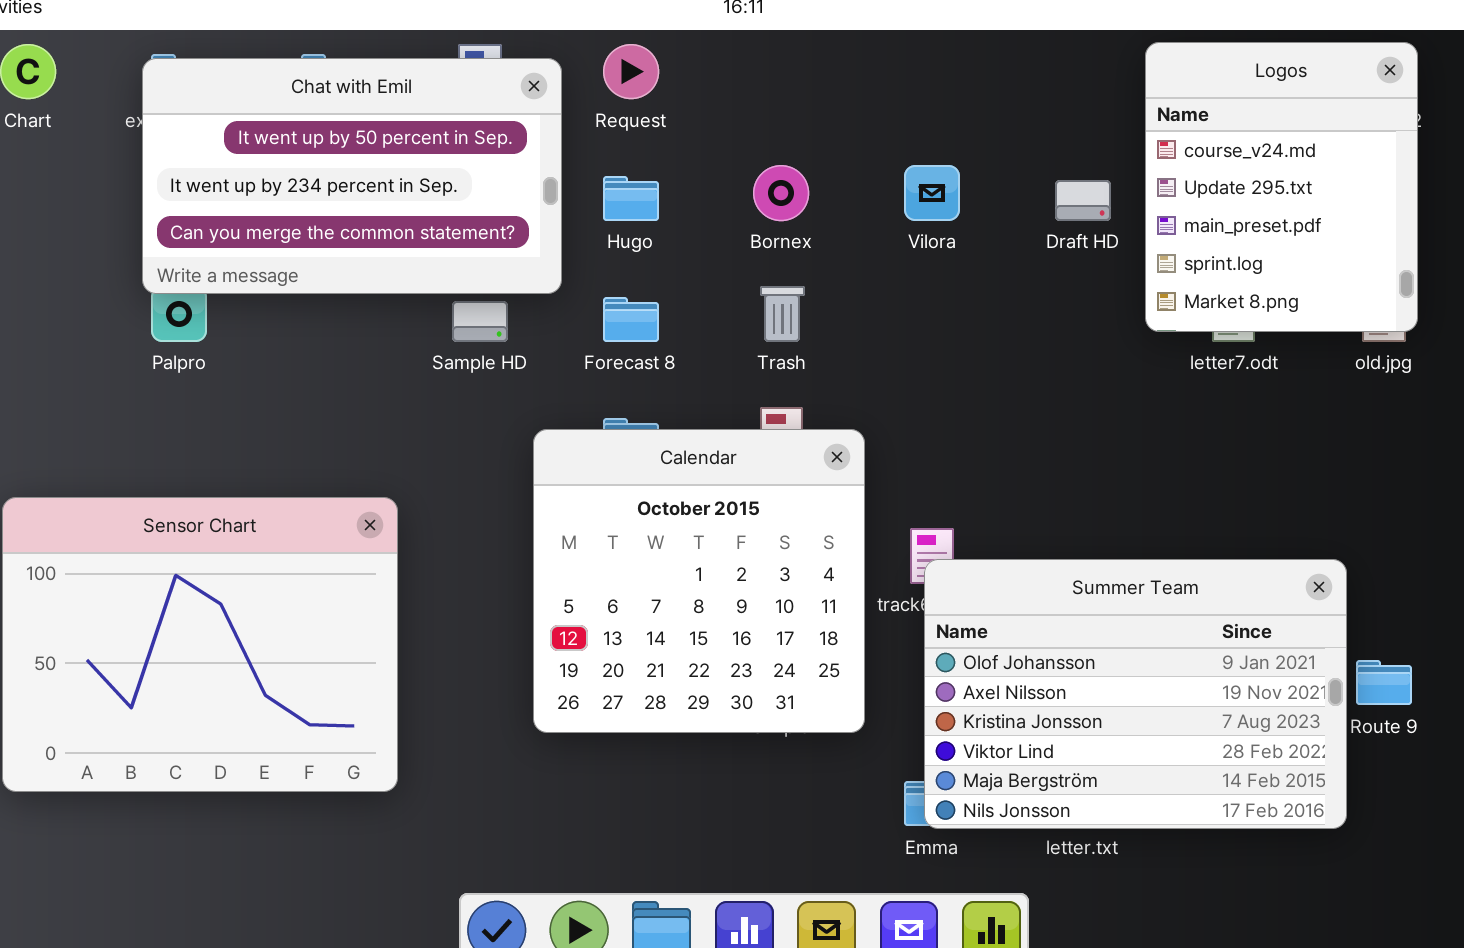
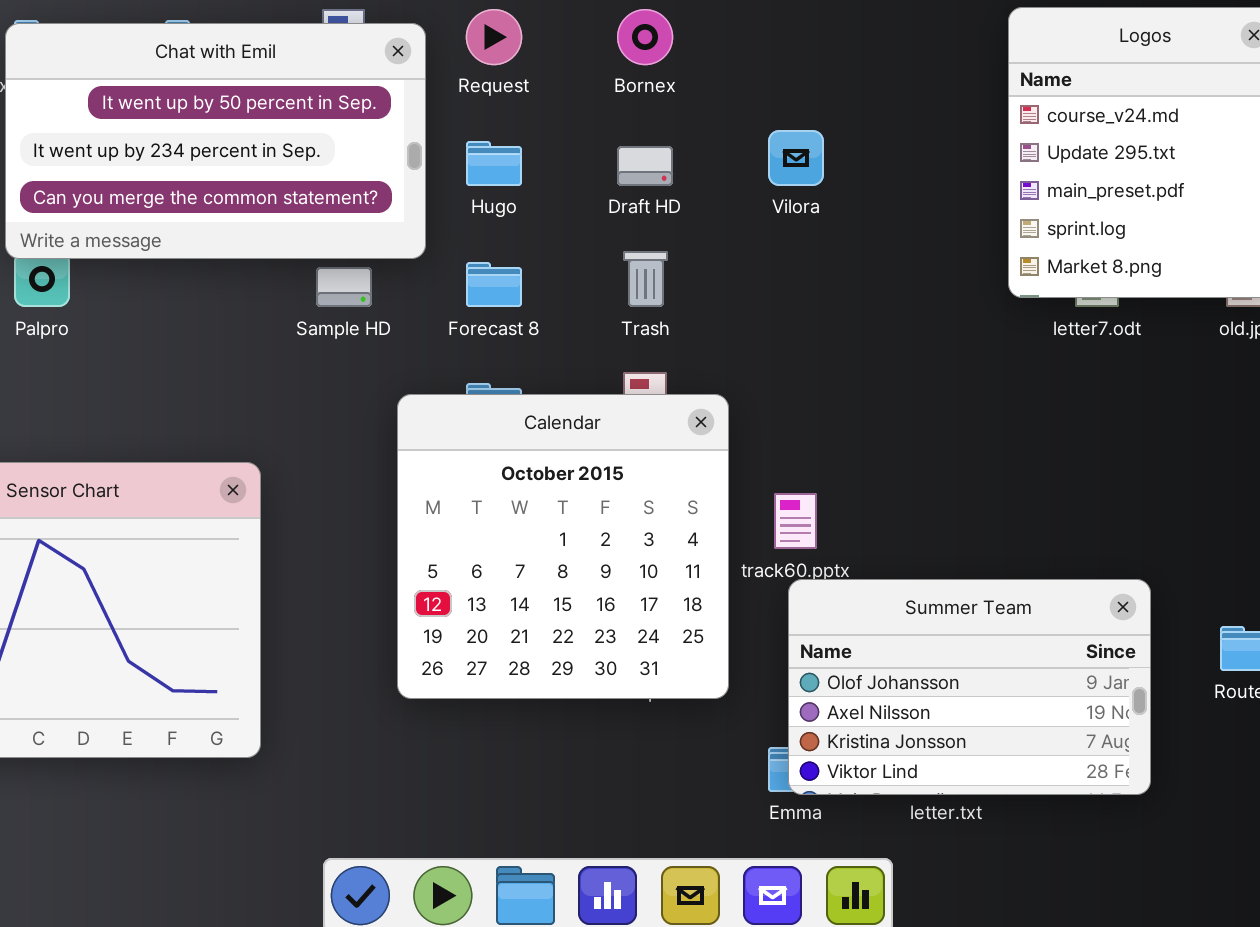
Bornex: [753,165,809,221] -> [617,9,673,65], moved
Draft HD: [1055,180,1111,221] -> [617,146,673,186], moved
Summer Team: [924,559,1347,829] -> [788,579,1151,795], resized

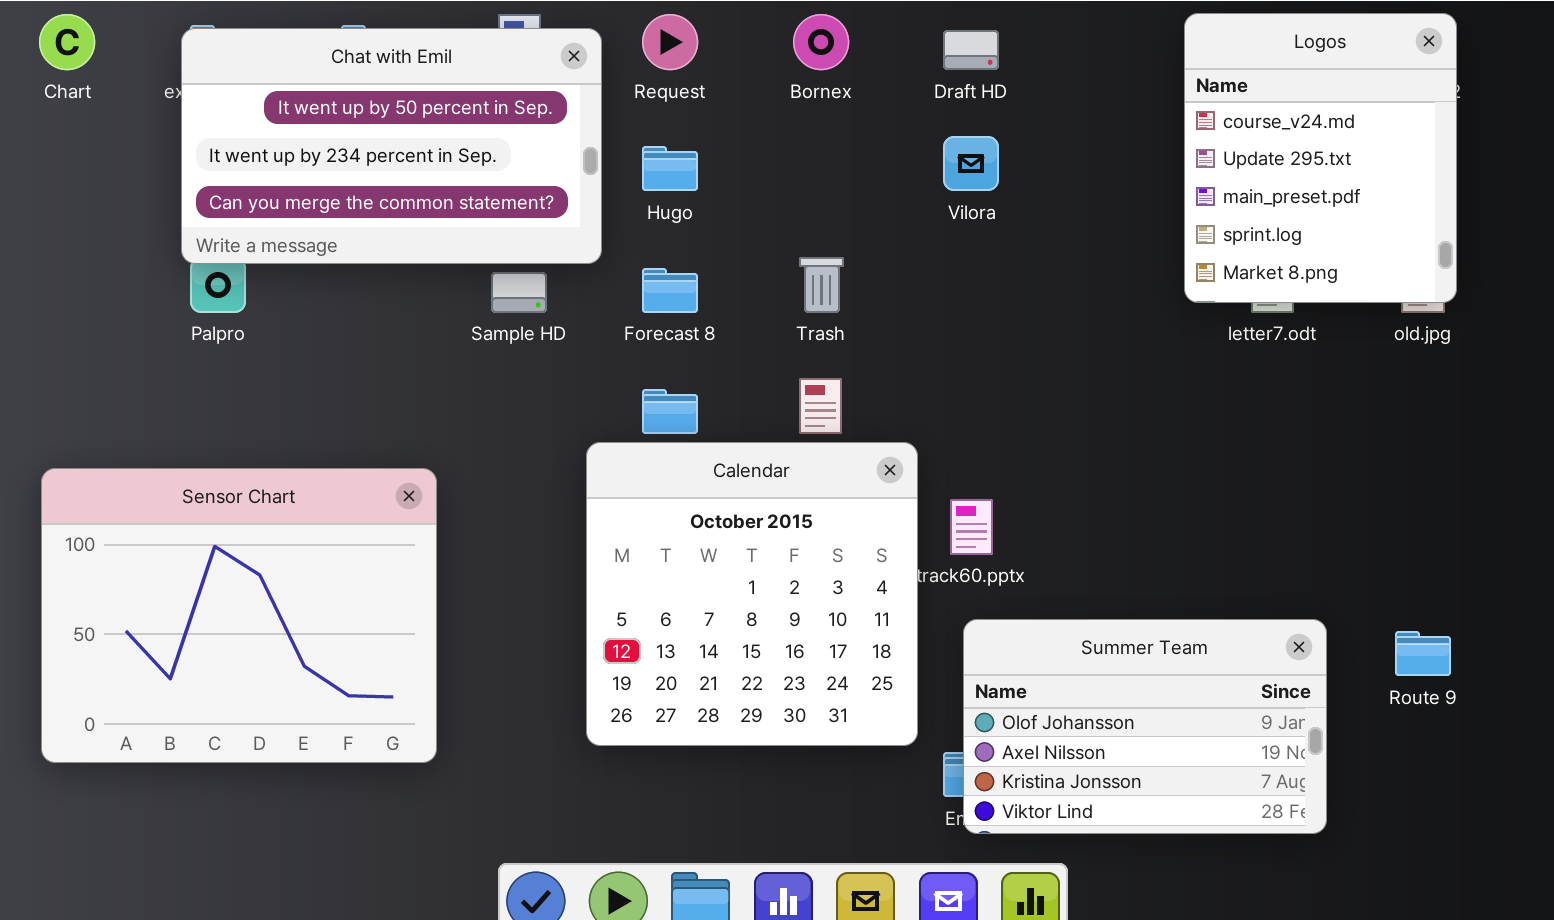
Draft HD: [617,146,673,186] -> [943,30,999,70], moved
Calendar: [397,394,729,699] -> [586,442,918,746], moved
Summer Team: [788,579,1151,795] -> [963,619,1327,834], moved

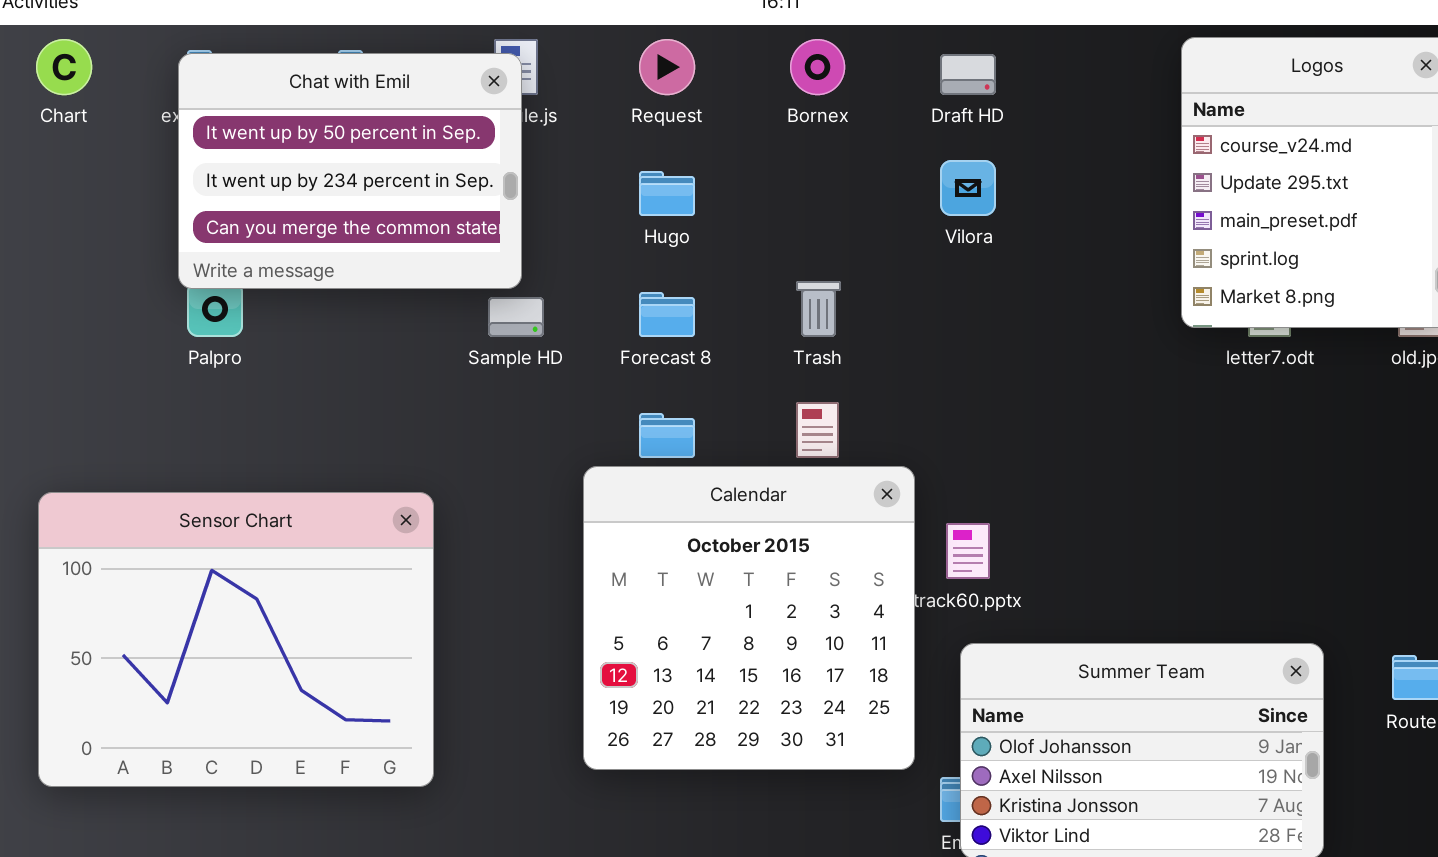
Chat with Emil: [181,28,602,264] -> [178,53,522,289], resized

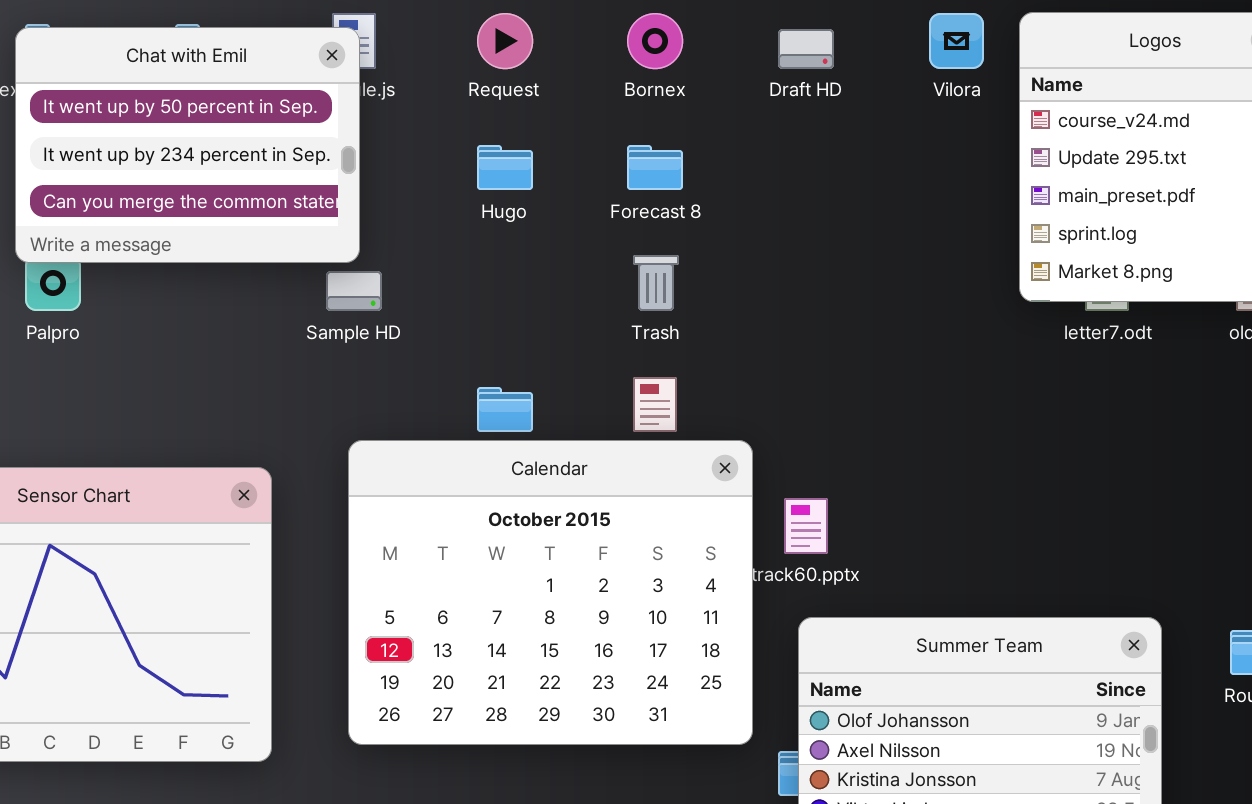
Vilora: [940,160,996,216] -> [929,13,984,69], moved
Forecast 8: [639,292,695,337] -> [627,145,683,190], moved
Calendar: [583,466,915,770] -> [348,440,753,745], resized

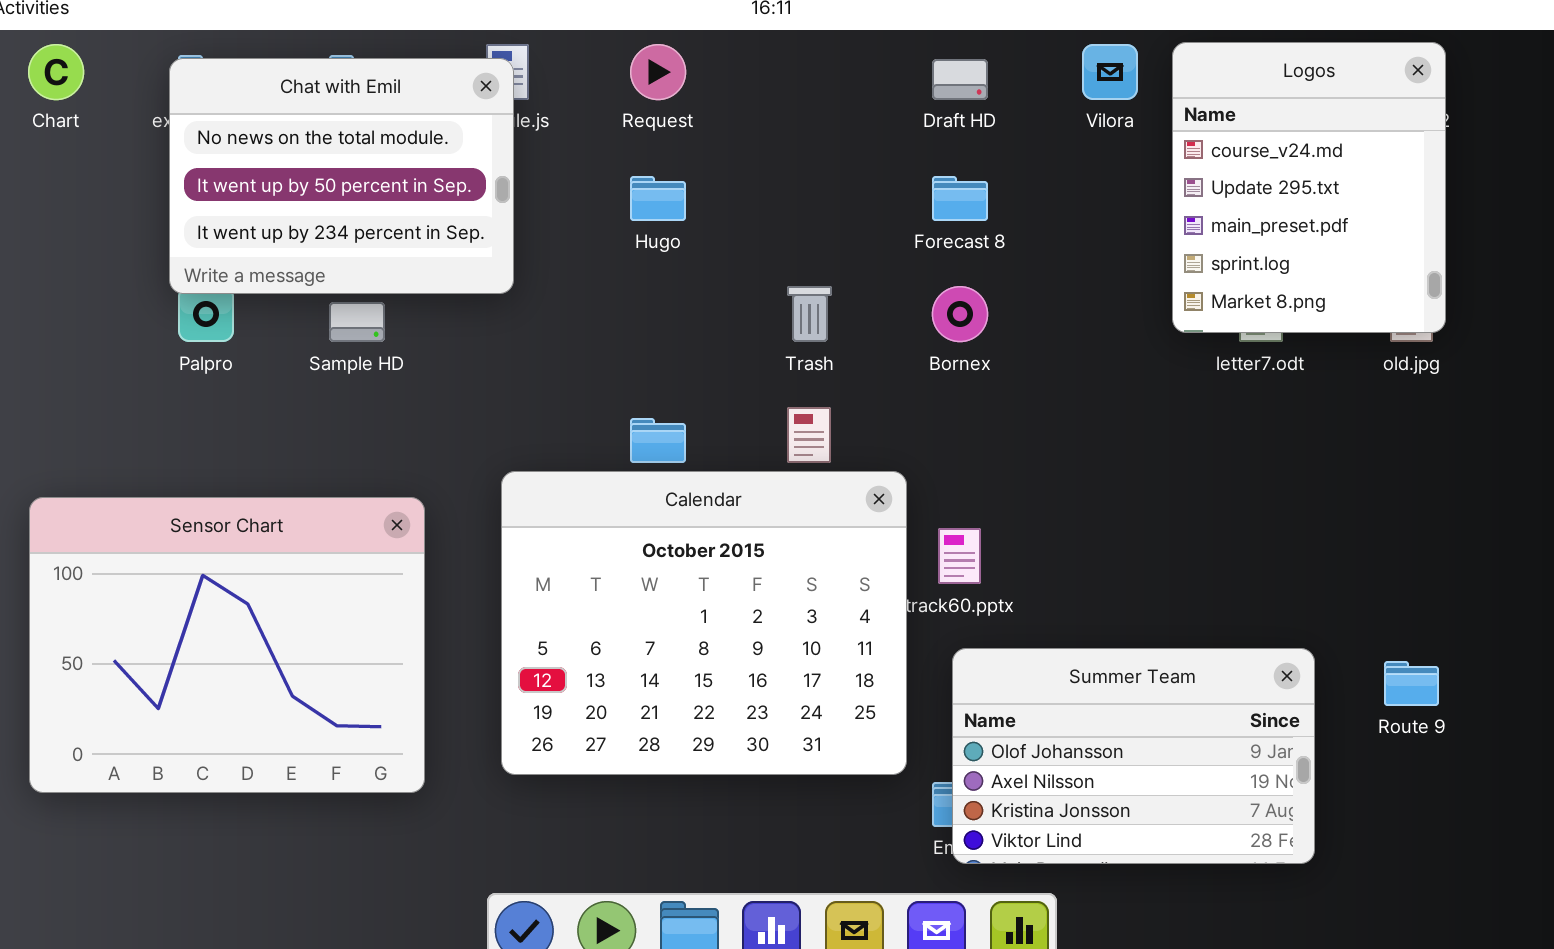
Bornex: [627,13,683,69] -> [932,286,988,342], moved
Chat with Emil: [15,27,360,263] -> [169,58,514,294], scrolled up 1 row
Forecast 8: [627,145,683,190] -> [932,176,988,221], moved
Sample HD: [326,271,382,311] -> [329,302,385,342], moved

